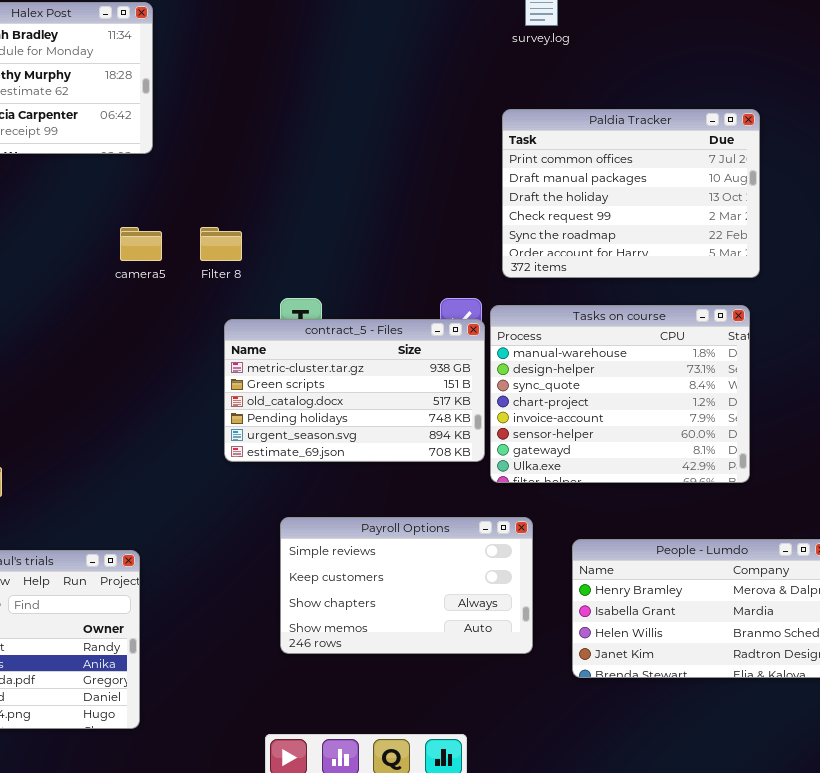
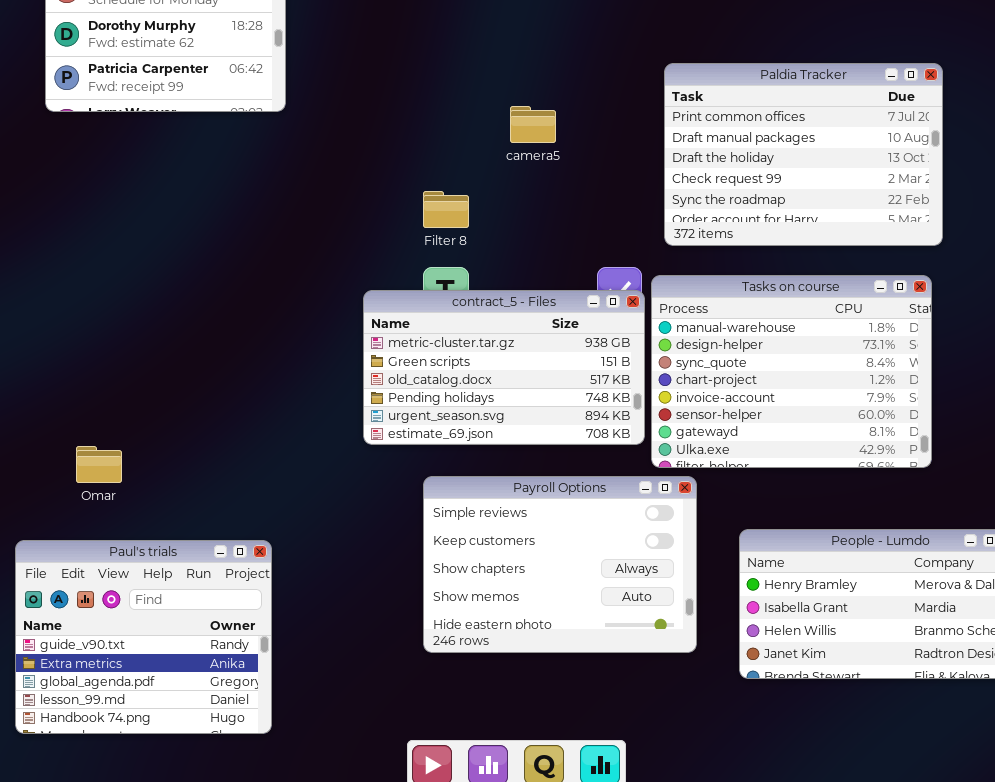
camera5: [120,227,162,261] -> [510,106,556,143], moved
Filter 8: [200,227,242,261] -> [423,191,469,228], moved
Payroll Options: [280,517,533,654] -> [423,476,697,653], resized

